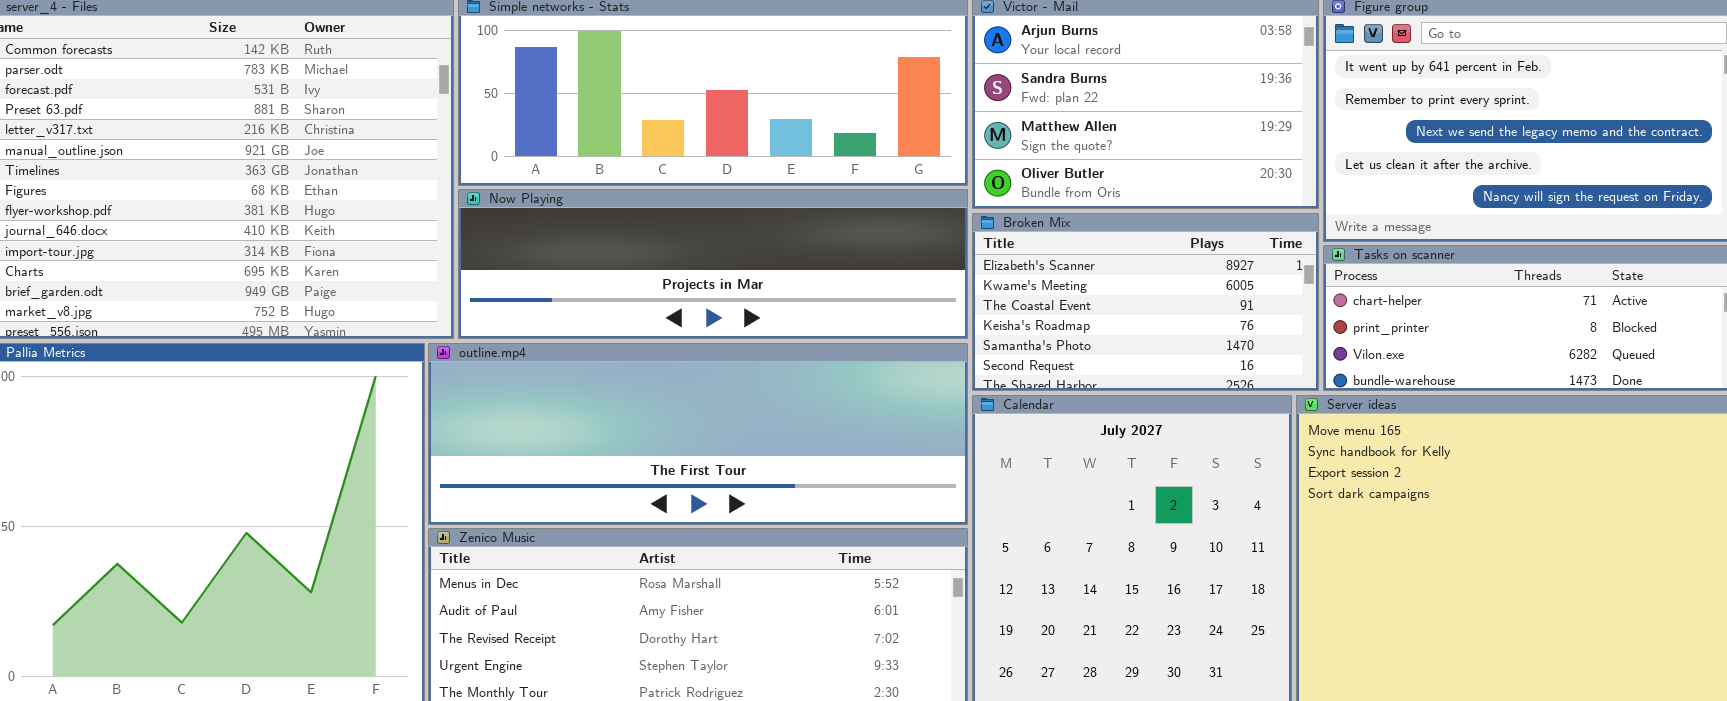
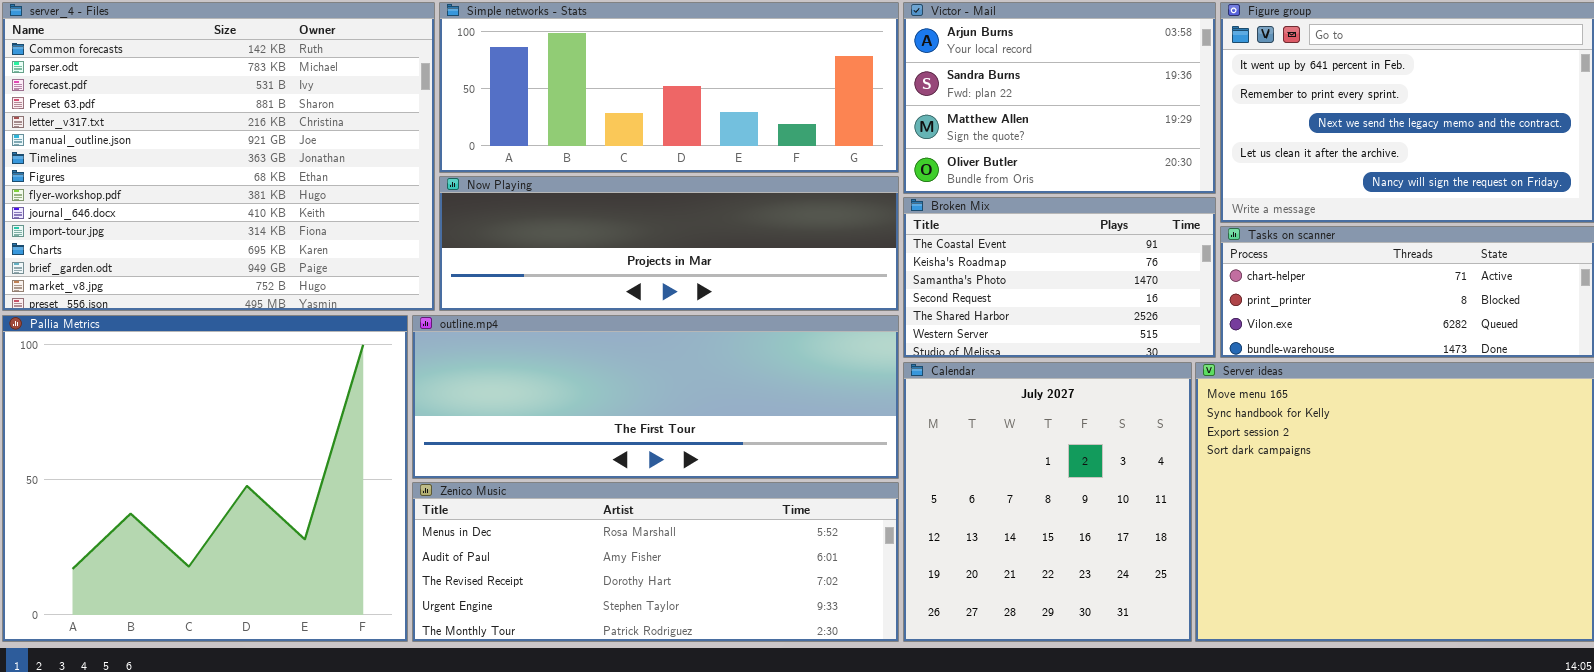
Broken Mix: [972,213,1319,391] -> [903,197,1216,358], scrolled down 2 rows

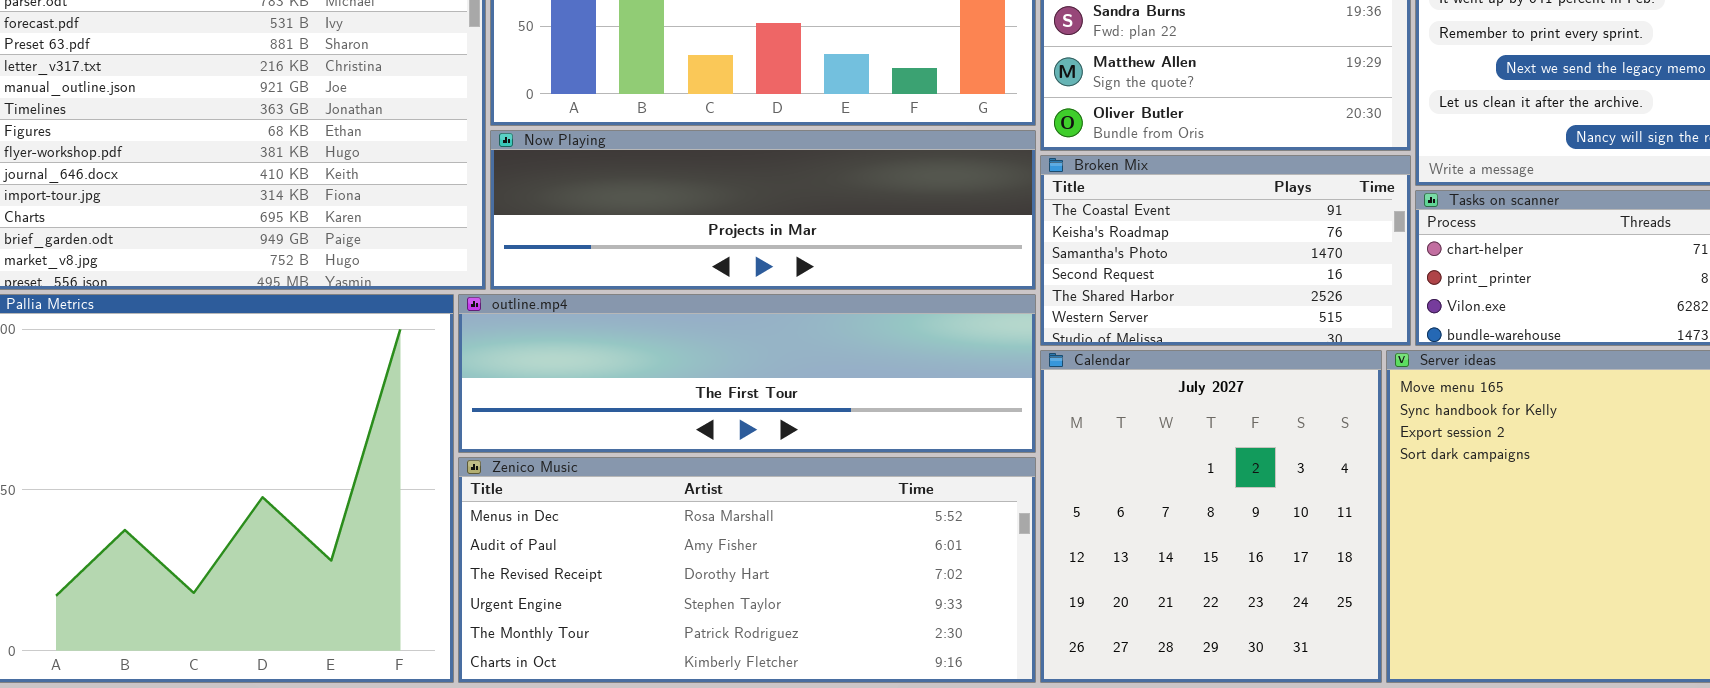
outline.mp4: [412,315,899,479] -> [458,294,1036,453], resized
Zenico Music: [412,482,899,642] -> [458,457,1036,683], resized

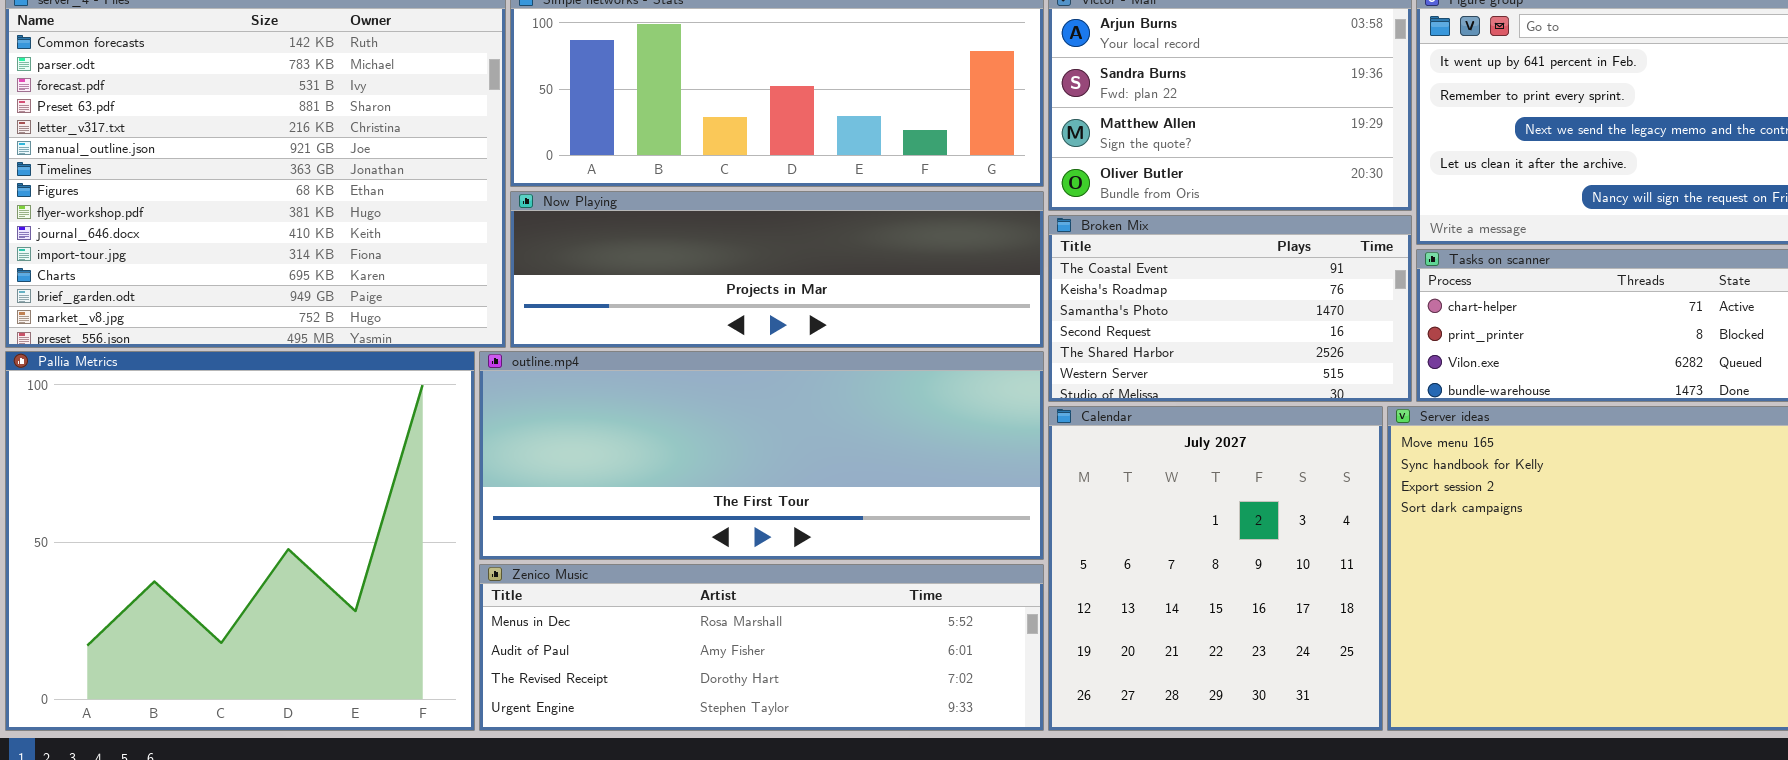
outline.mp4: [458,294,1036,453] -> [479,351,1044,560], resized
Zenico Music: [458,457,1036,683] -> [479,564,1044,731], resized

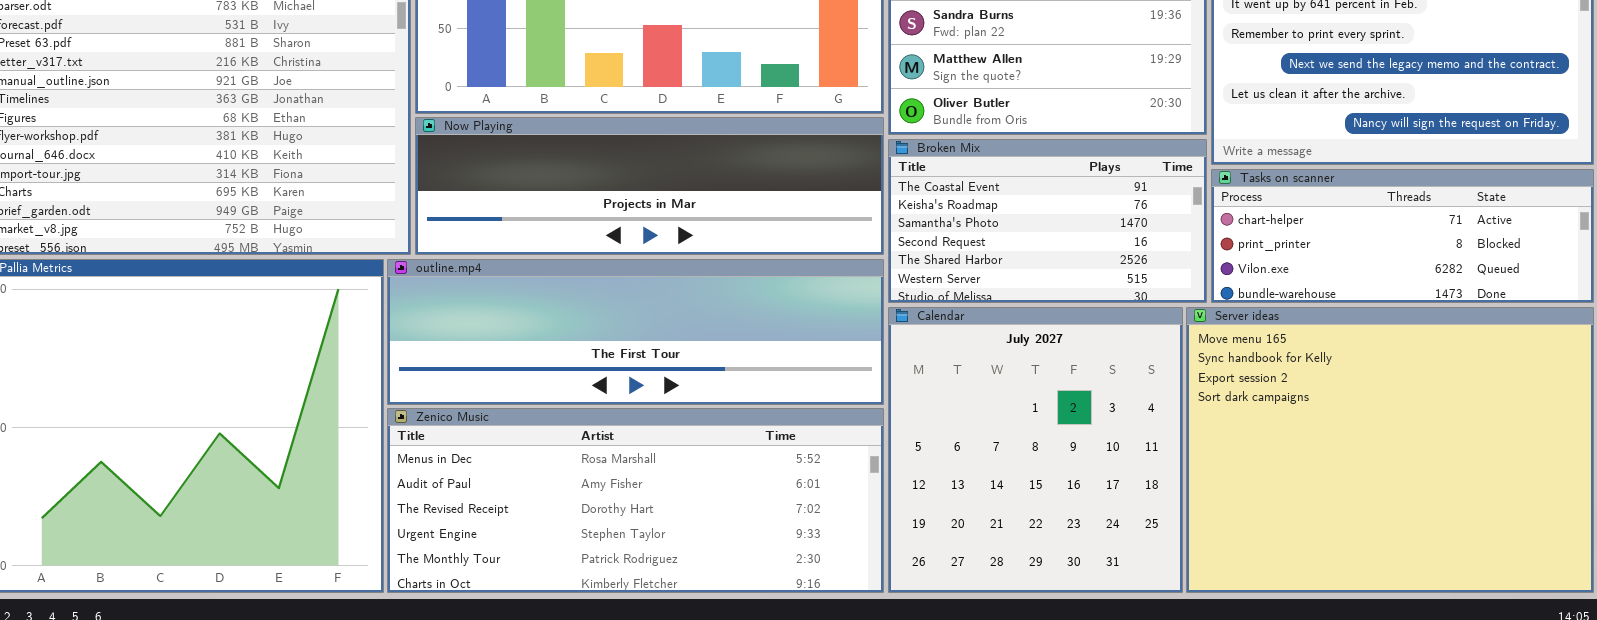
outline.mp4: [479,351,1044,560] -> [387,259,884,405], resized
Zenico Music: [479,564,1044,731] -> [387,408,884,593], resized

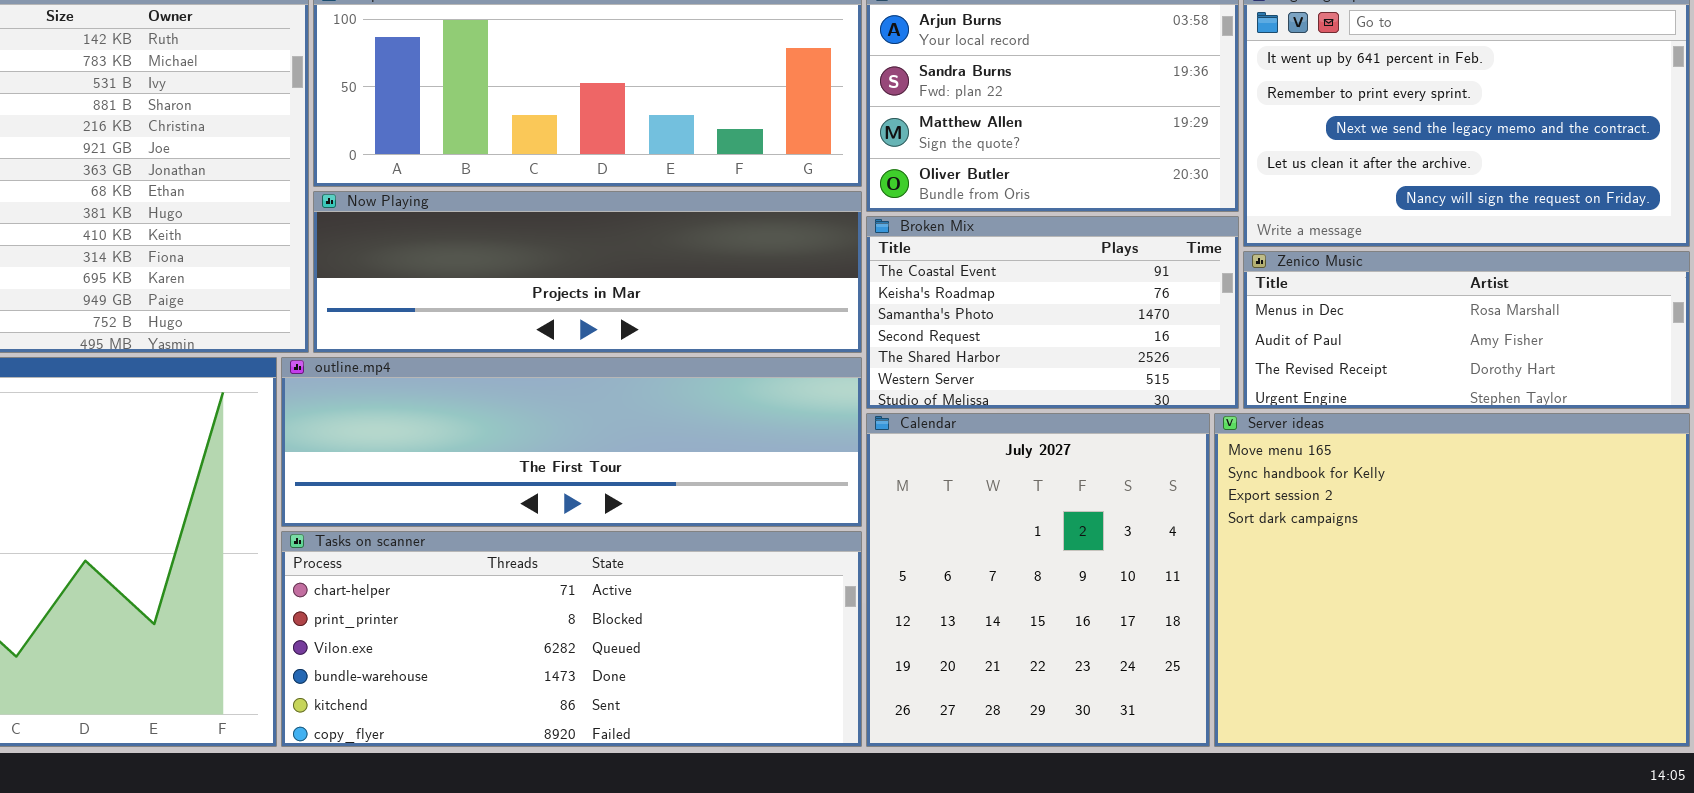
Tasks on scanner: [1211,169,1594,303] -> [281,531,862,747], moved, resized
Zenico Music: [387,408,884,593] -> [1243,251,1690,409], moved, resized

